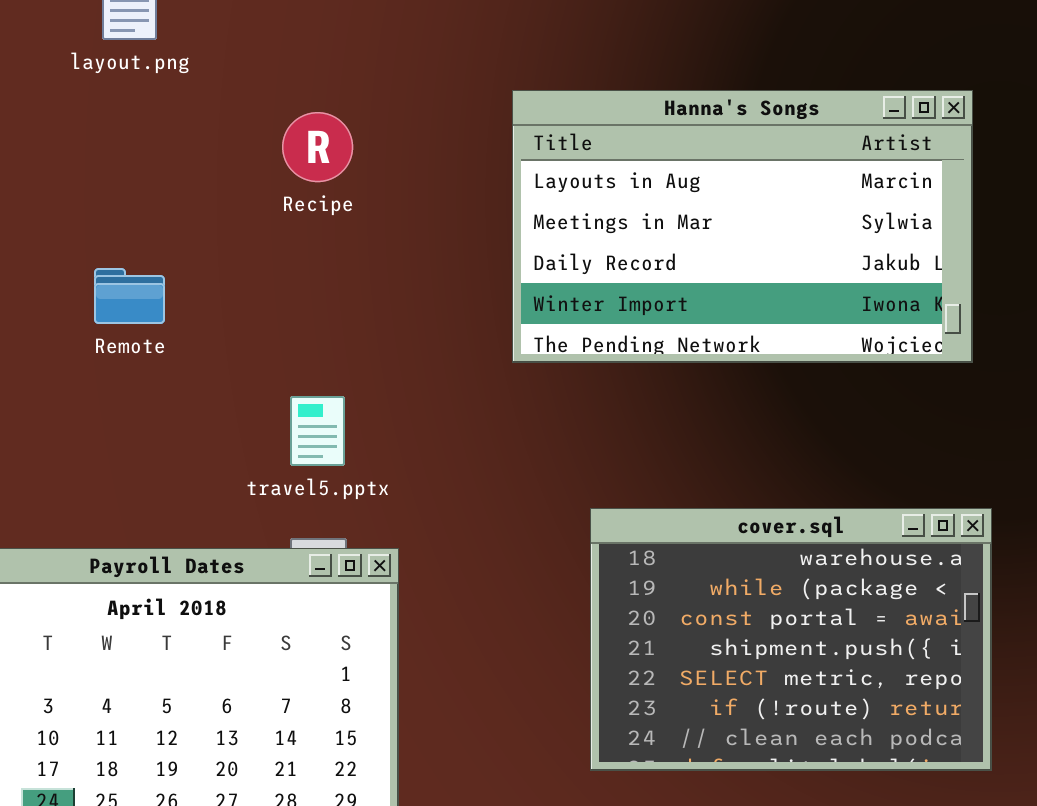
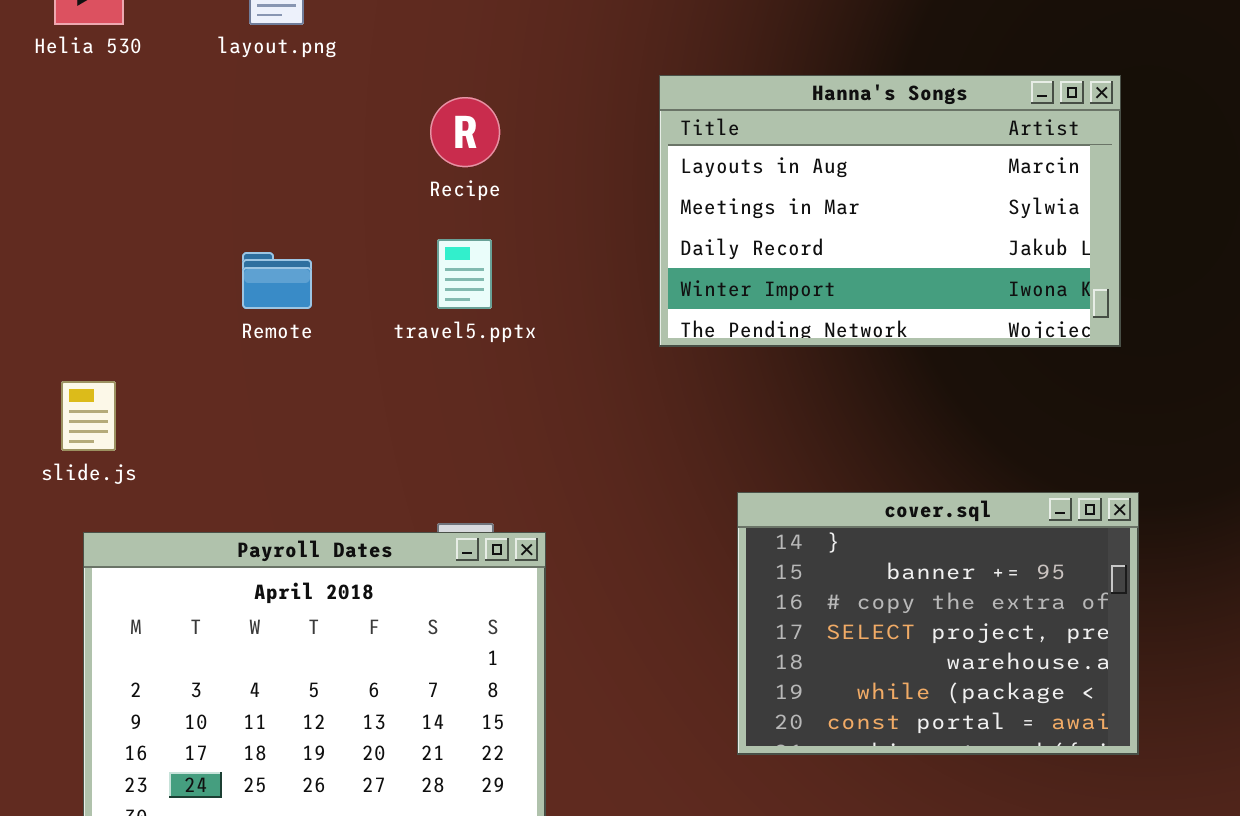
travel5.pptx: [290,396,345,466] -> [437,239,492,309], moved
cover.sql: [590,508,992,771] -> [737,492,1139,755], scrolled up 4 rows

